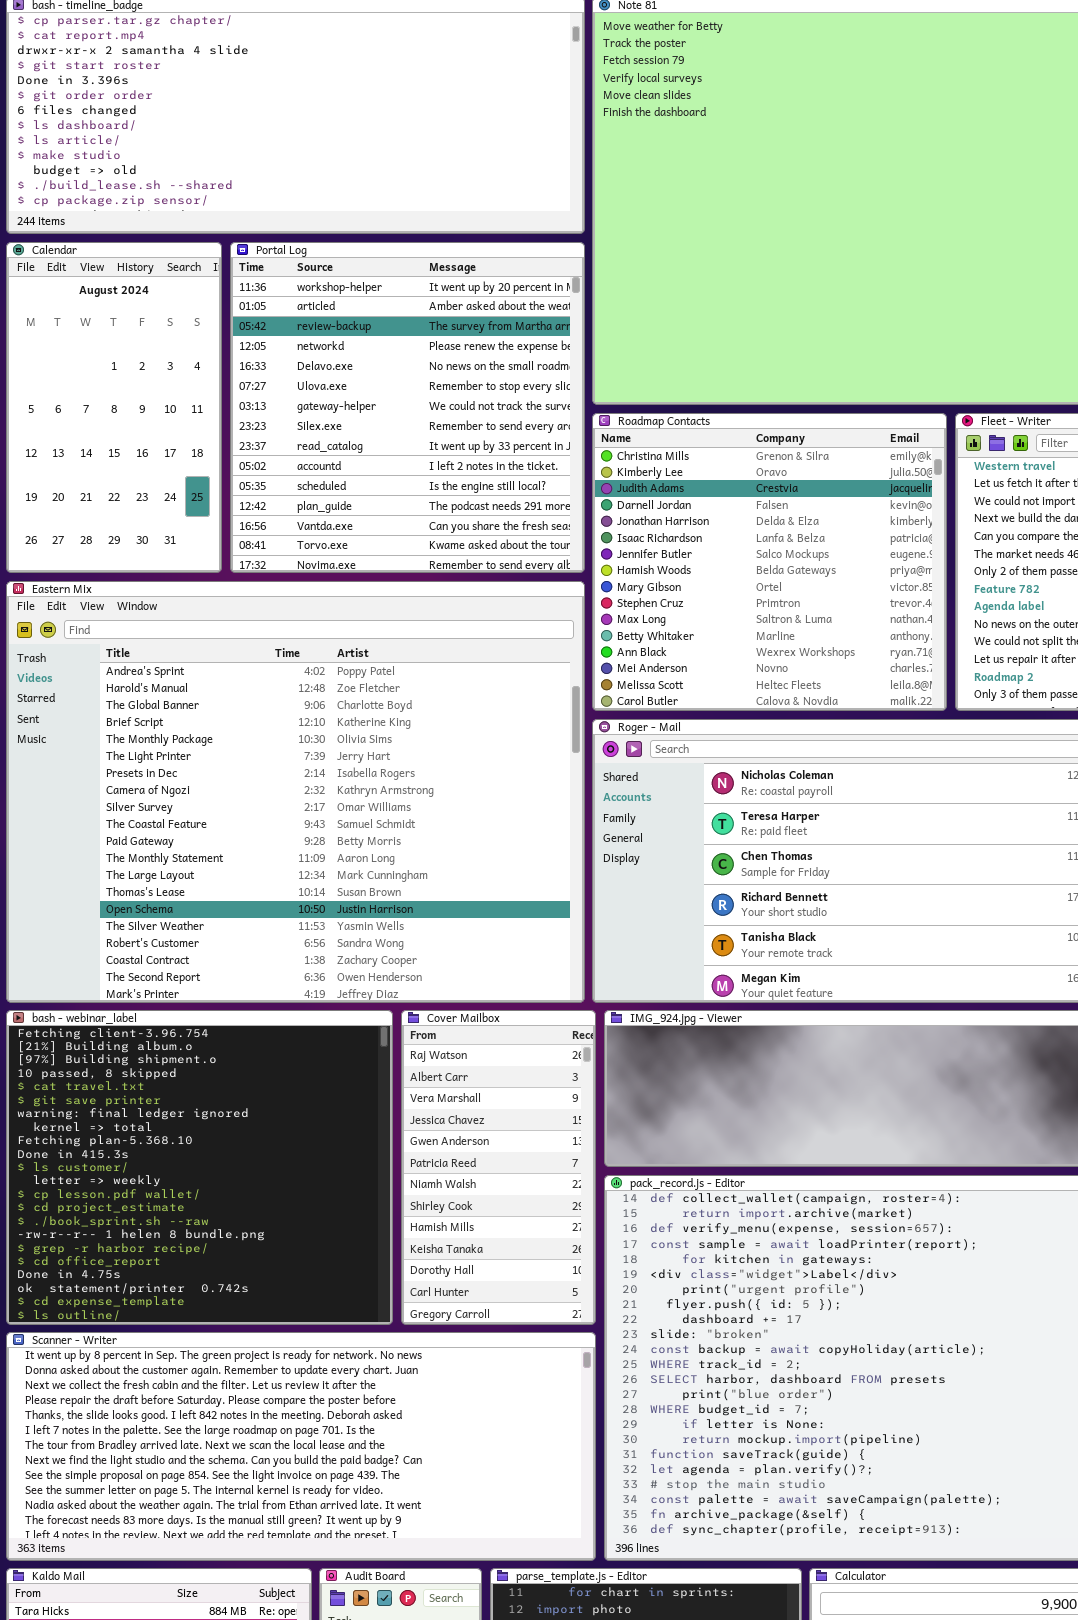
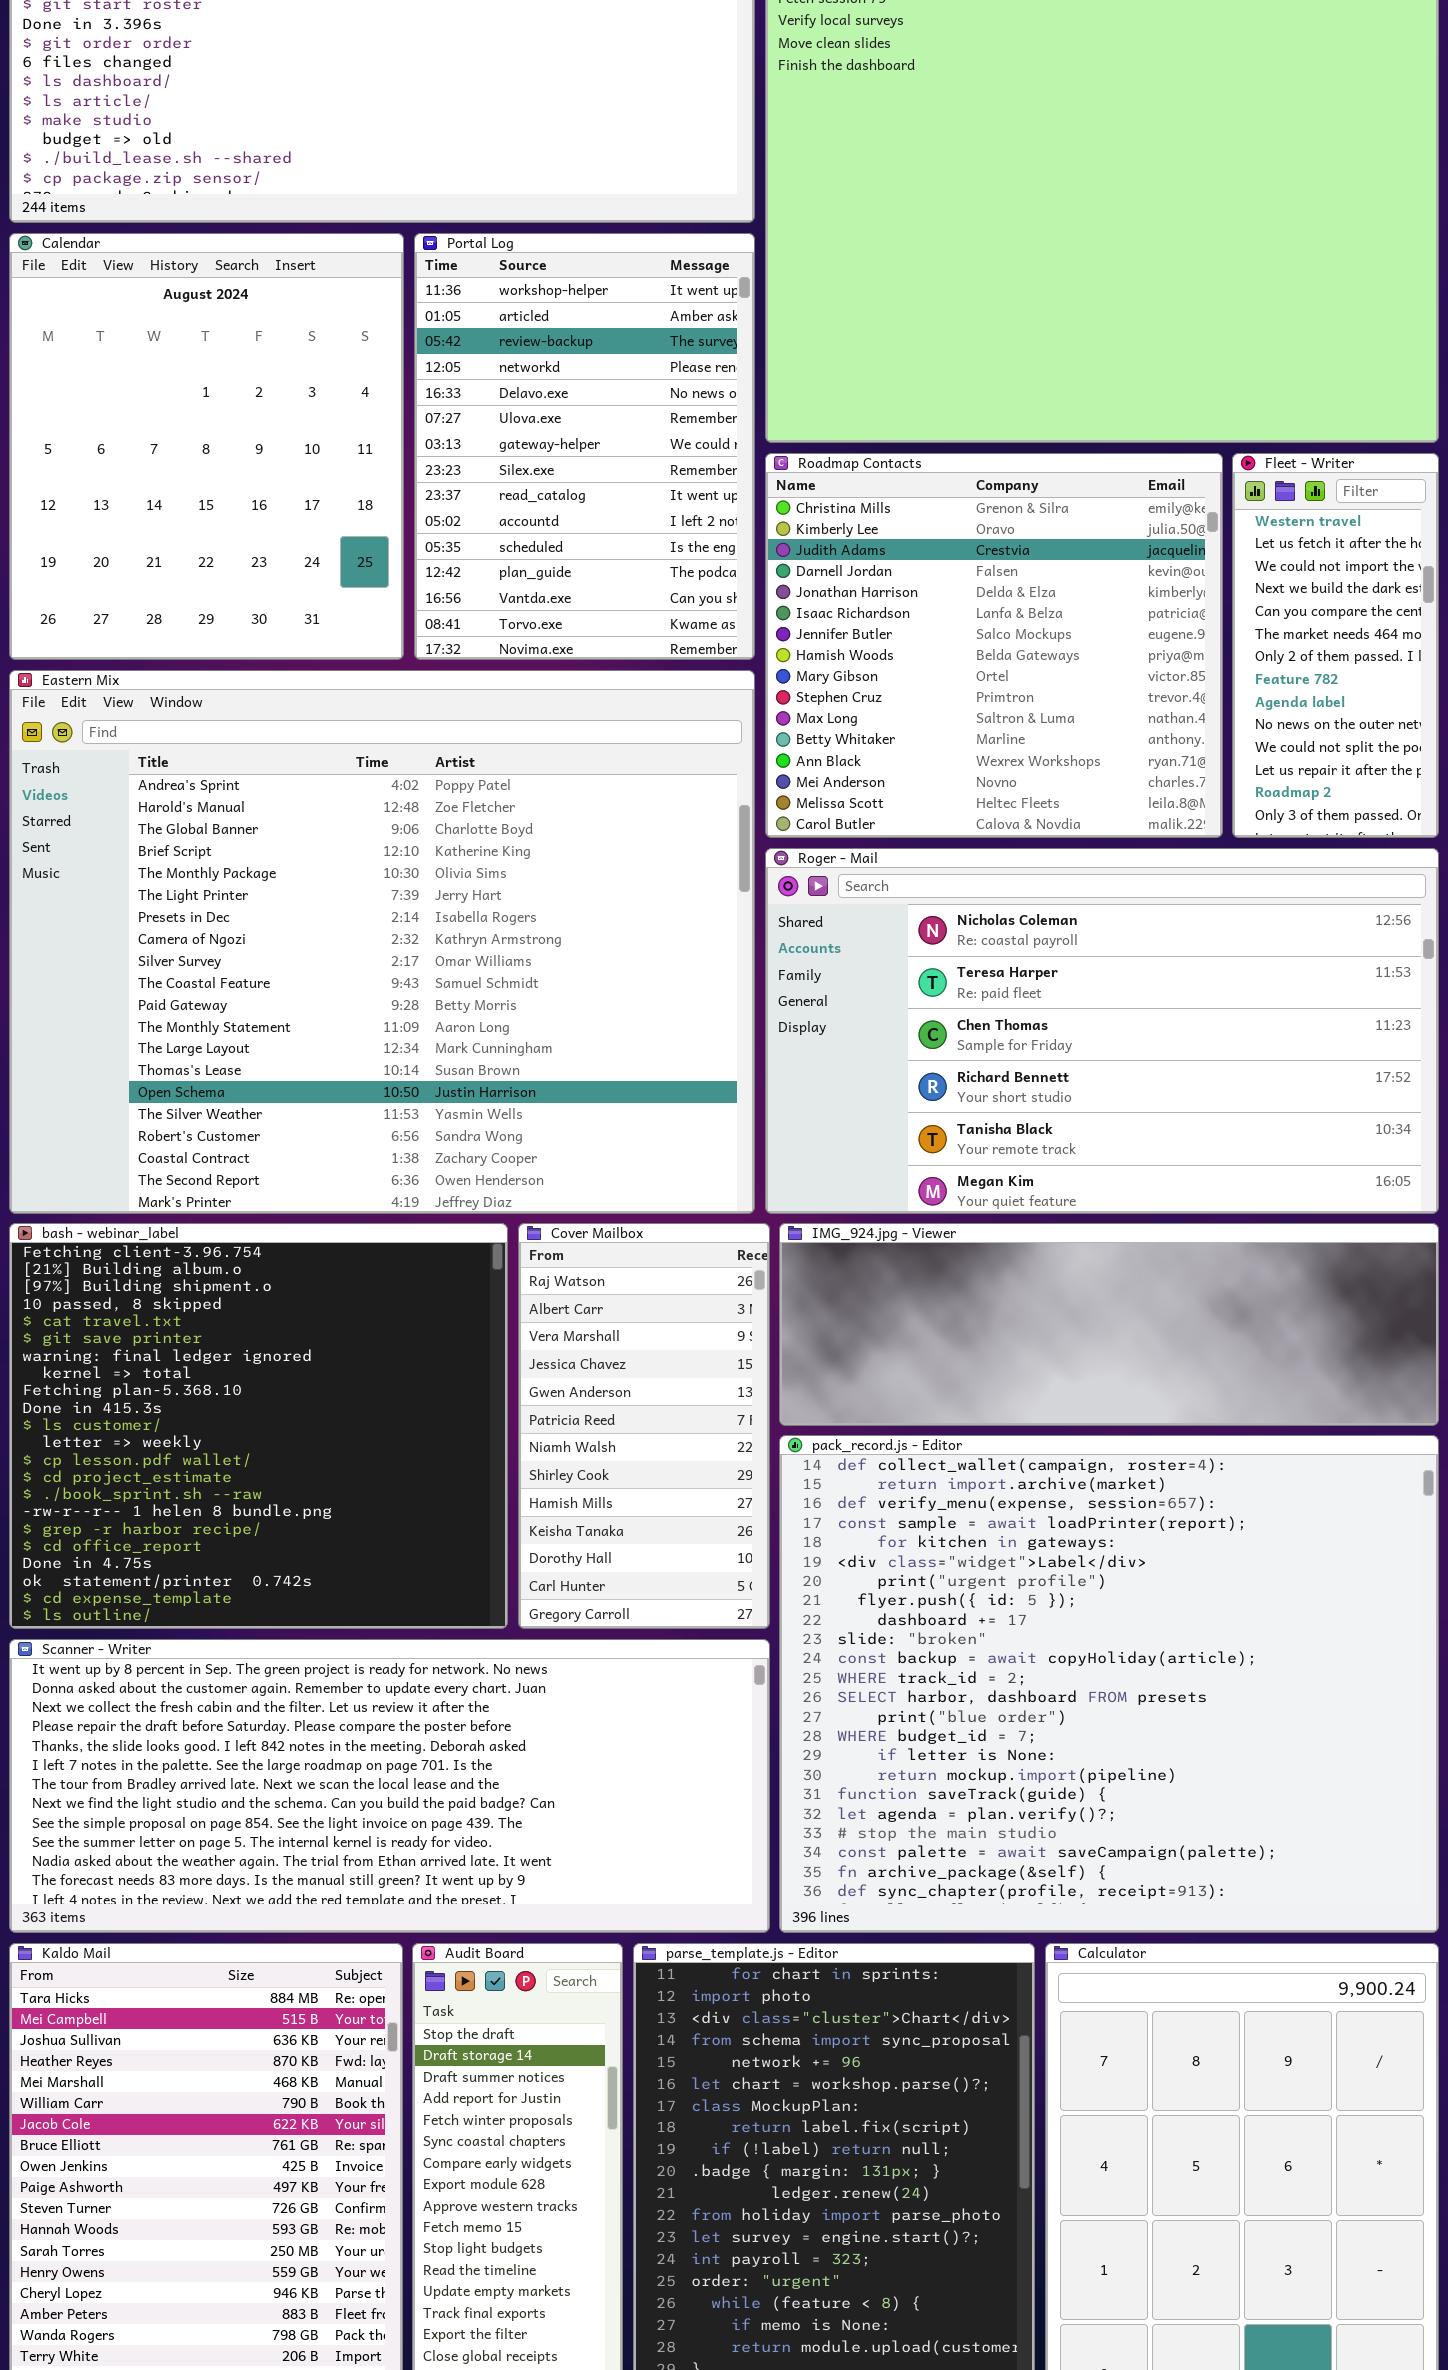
Calendar: [6,242,222,573] -> [9,233,404,660], resized
Portal Log: [230,242,585,573] -> [414,233,755,660], resized

